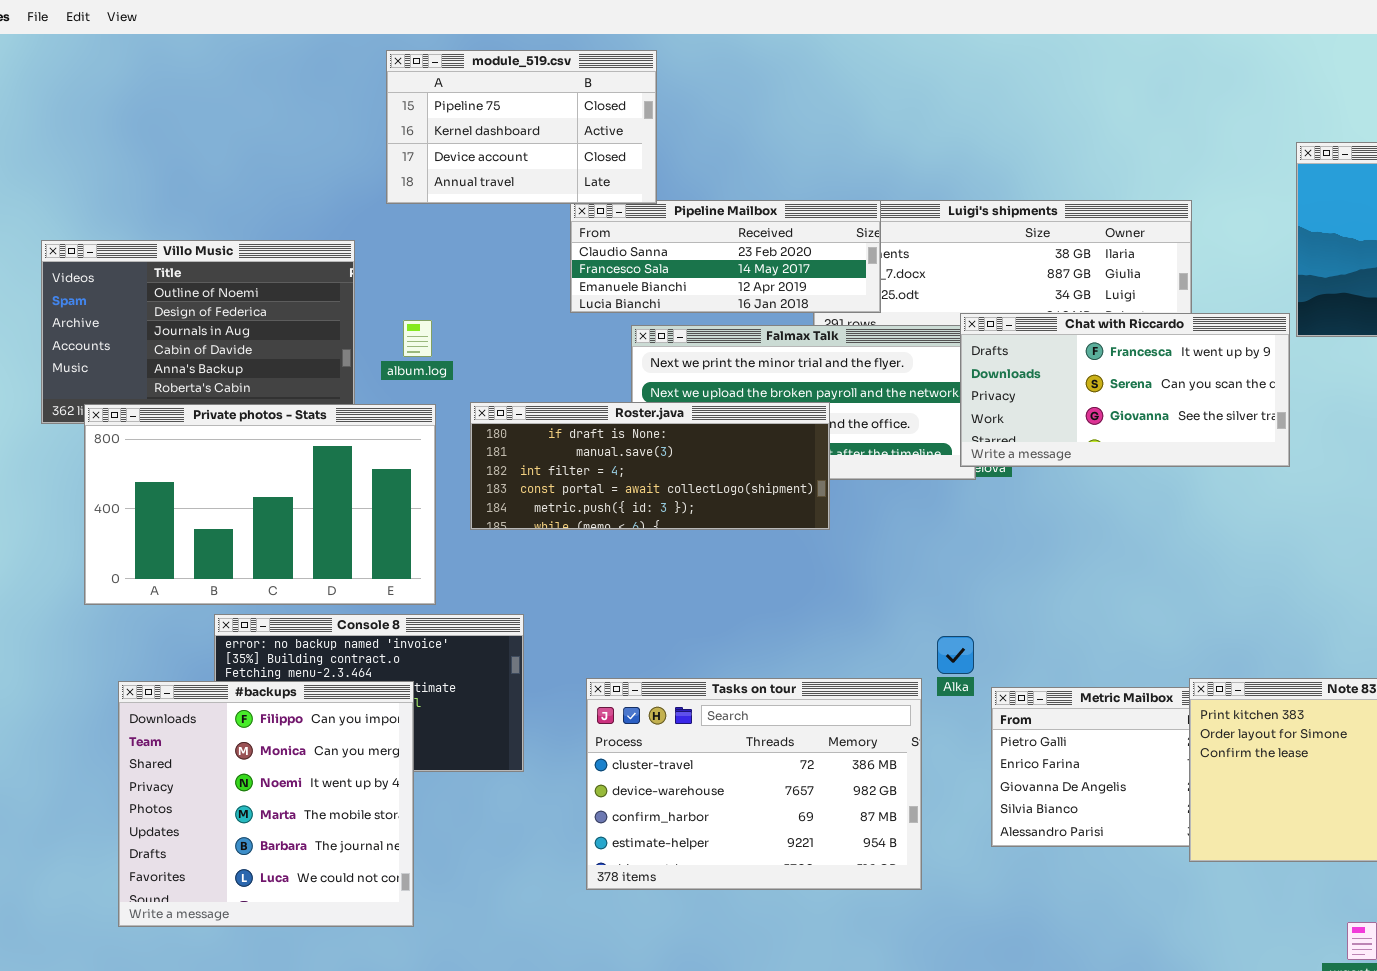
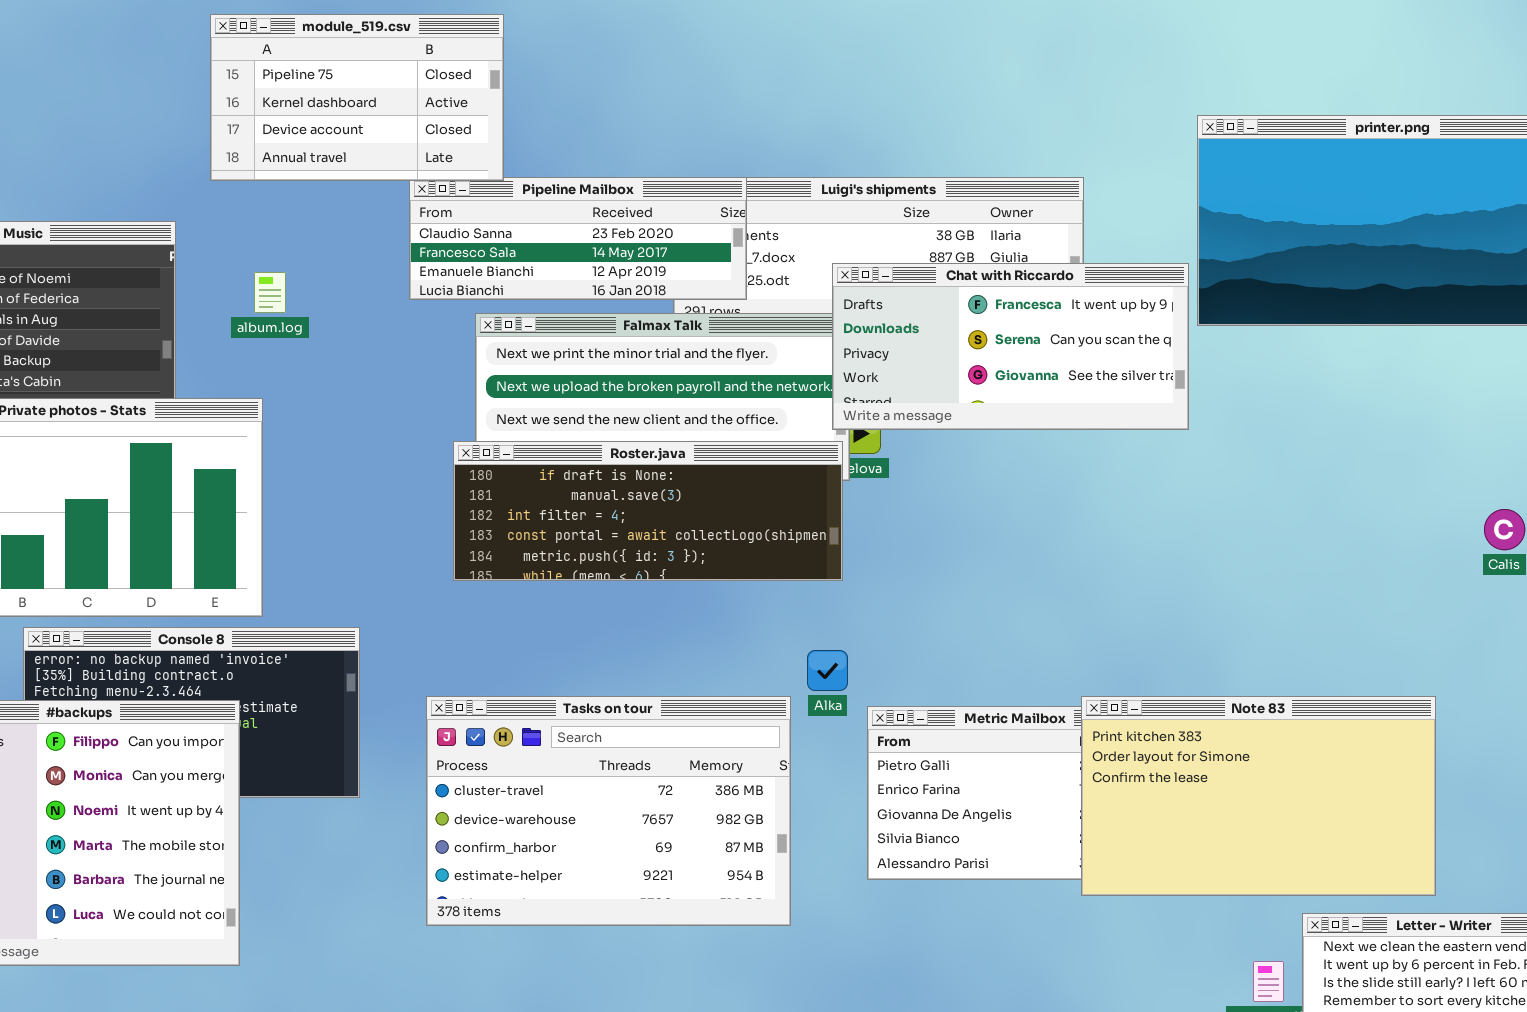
Chat with Riccardo: [960,313,1290,467] -> [832,263,1189,430], moved
album.log: [403,320,432,357] -> [254,272,286,313], moved
Roster.java: [470,402,830,530] -> [453,441,843,581], moved

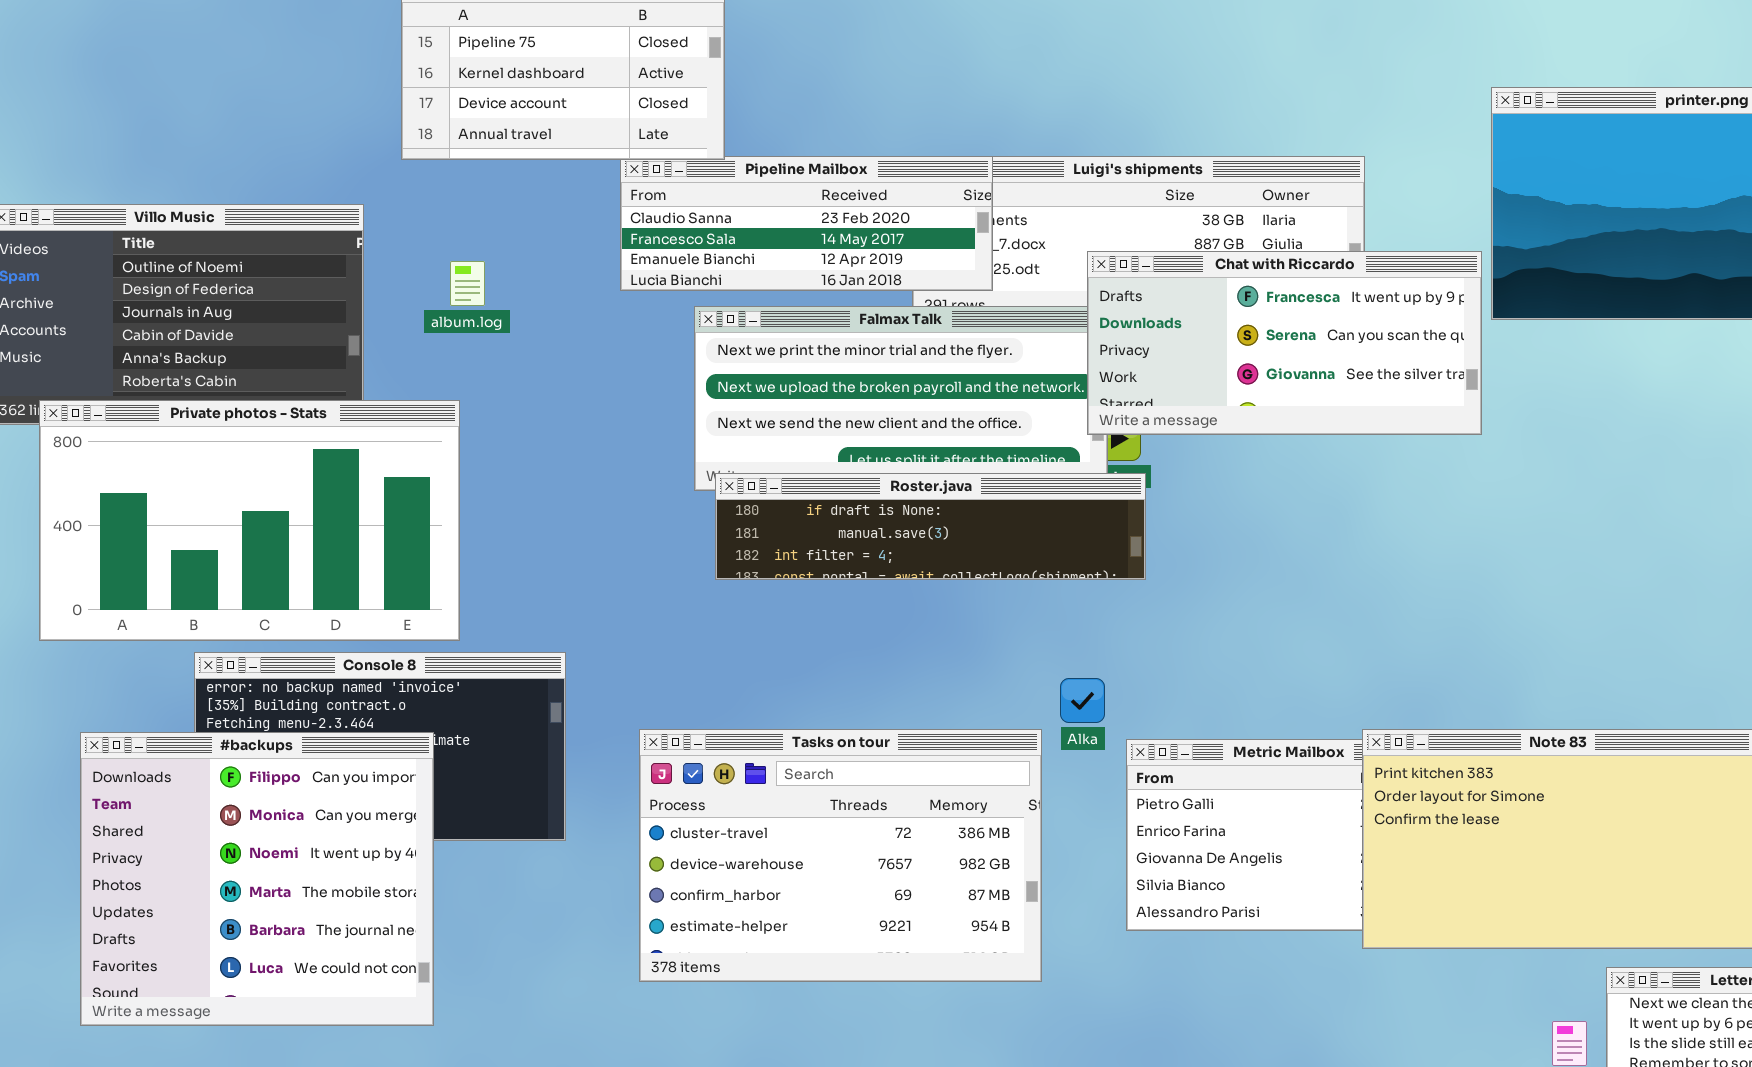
Roster.java: [453,441,843,581] -> [715,473,1146,580], moved, resized

